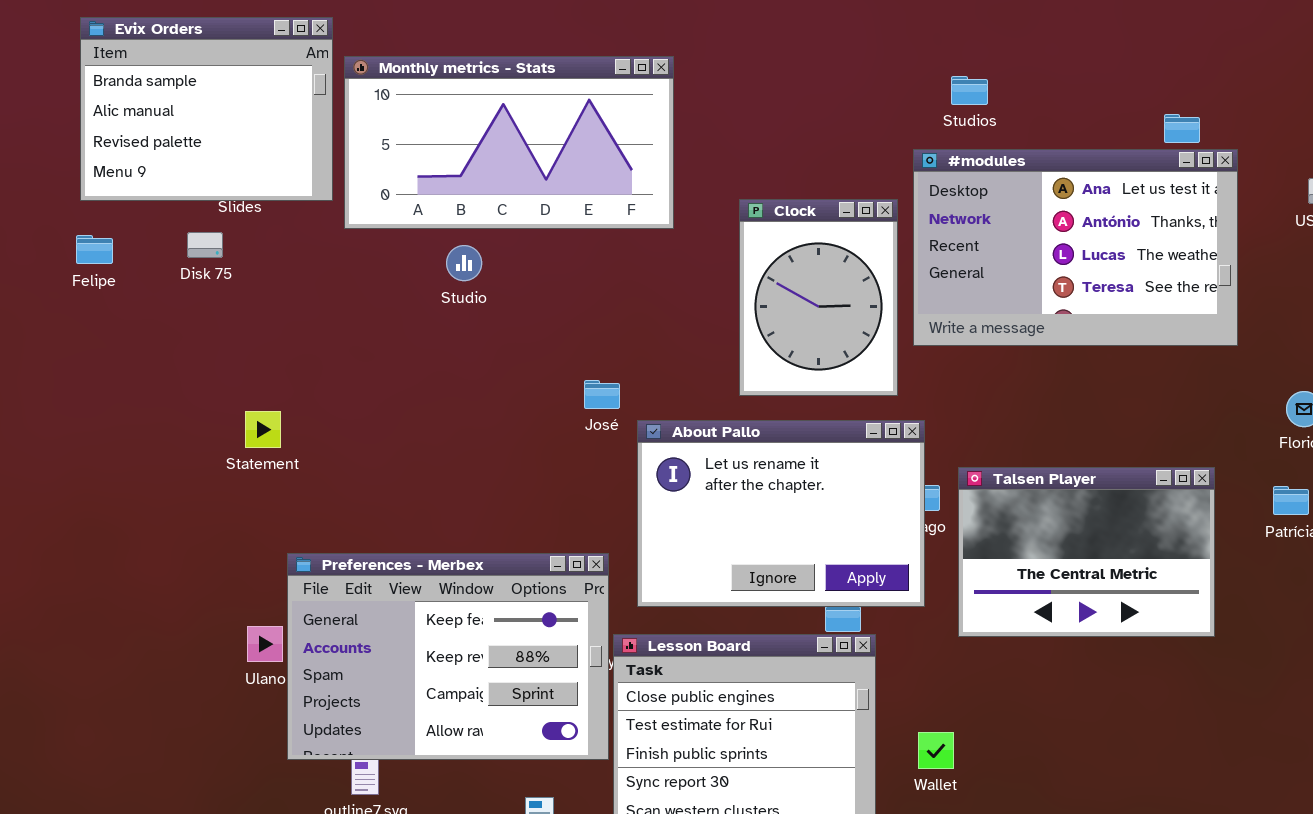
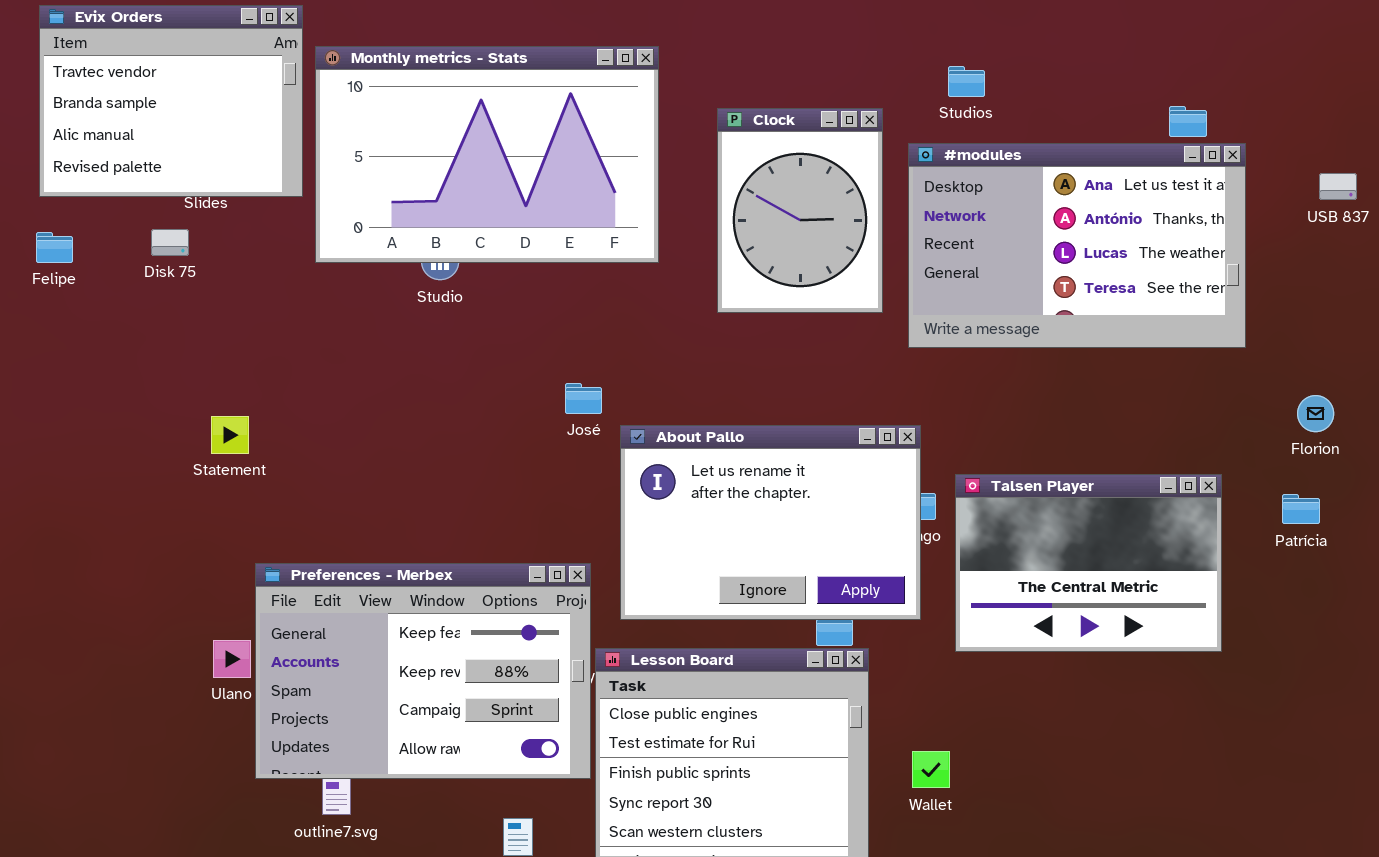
Evix Orders: [80,17,333,201] -> [39,5,303,197], scrolled up 1 row
Monthly metrics - Stats: [344,56,674,229] -> [315,46,659,263], resized
Clock: [739,199,898,396] -> [717,108,883,313], moved

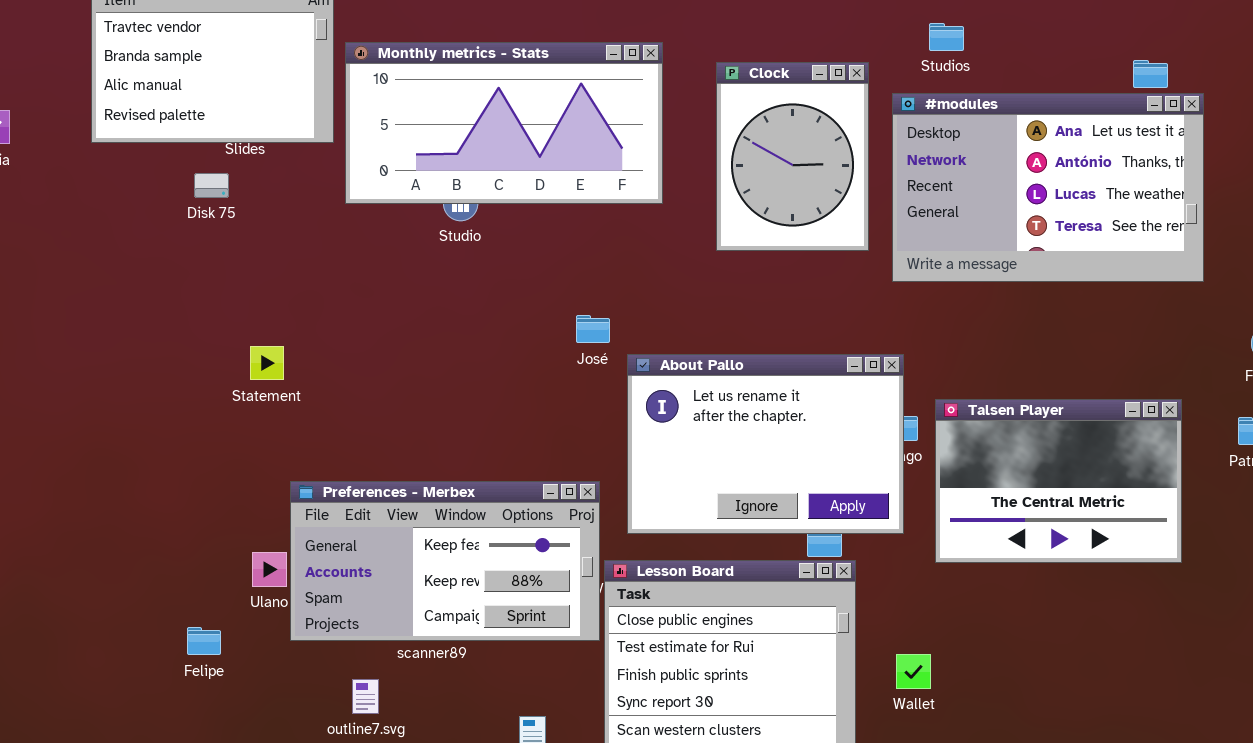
Monthly metrics - Stats: [315,46,659,263] -> [345,42,663,204], resized
Felipe: [36,232,73,263] -> [187,627,221,655], moved
Preferences - Merbex: [255,563,591,779] -> [290,481,600,641], resized

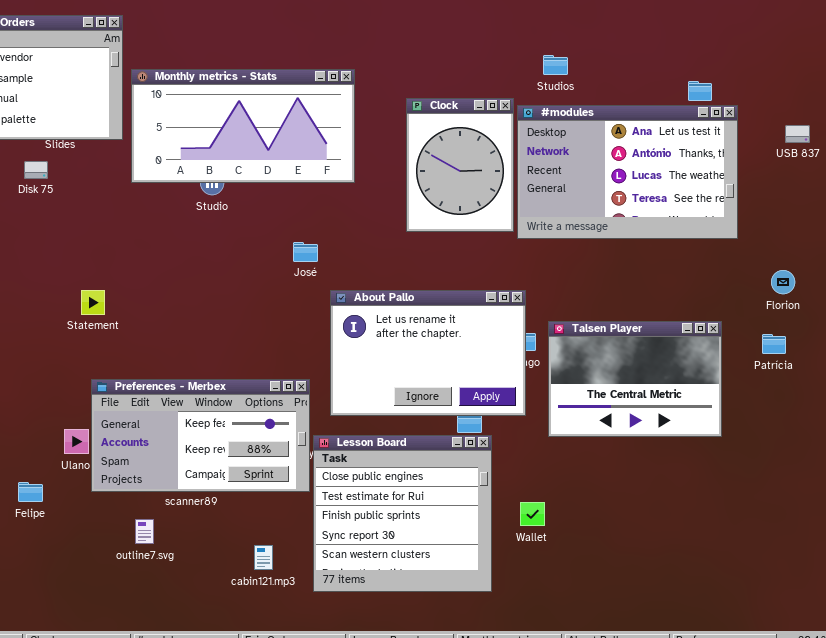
Clock: [716,62,869,251] -> [406,98,514,232], moved
José: [576,315,610,343] -> [293,242,318,262], moved
Statement: [250,346,284,380] -> [81,290,105,315], moved

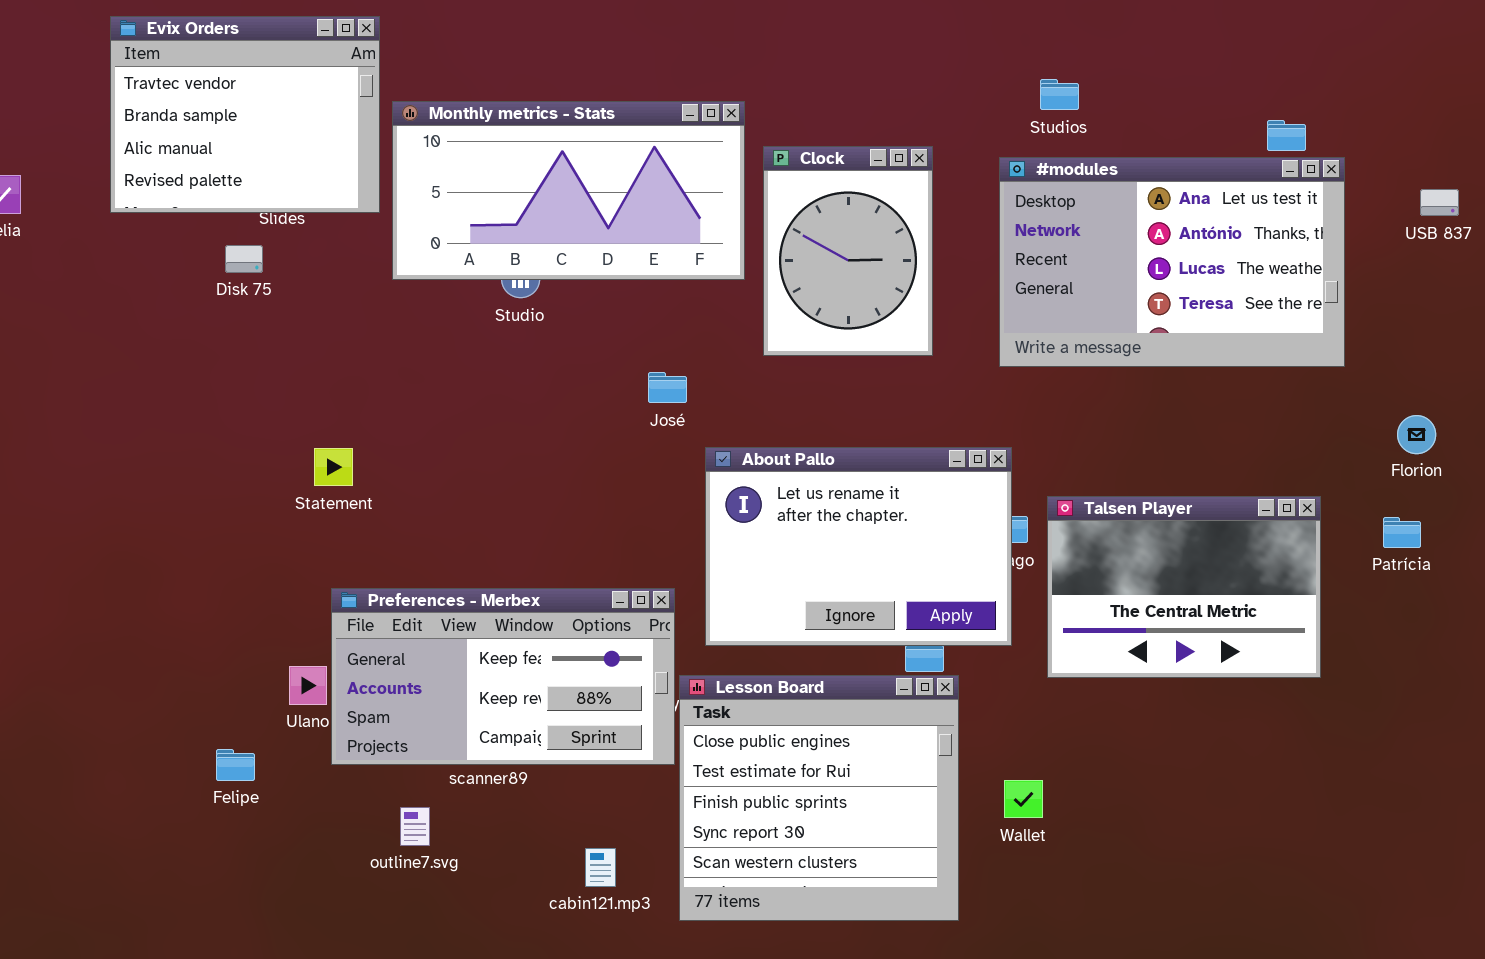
Clock: [406,98,514,232] -> [763,146,933,356], moved

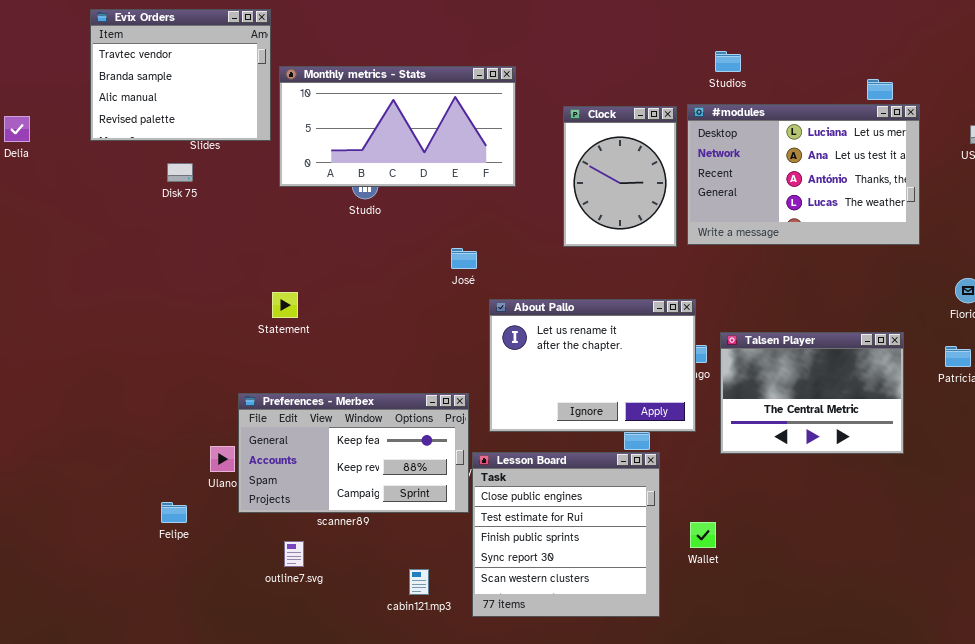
Clock: [763,146,933,356] -> [563,106,677,247], moved
#modules: [999,157,1345,367] -> [687,104,920,245], scrolled up 1 row
Statement: [314,448,353,486] -> [272,292,298,318], moved

